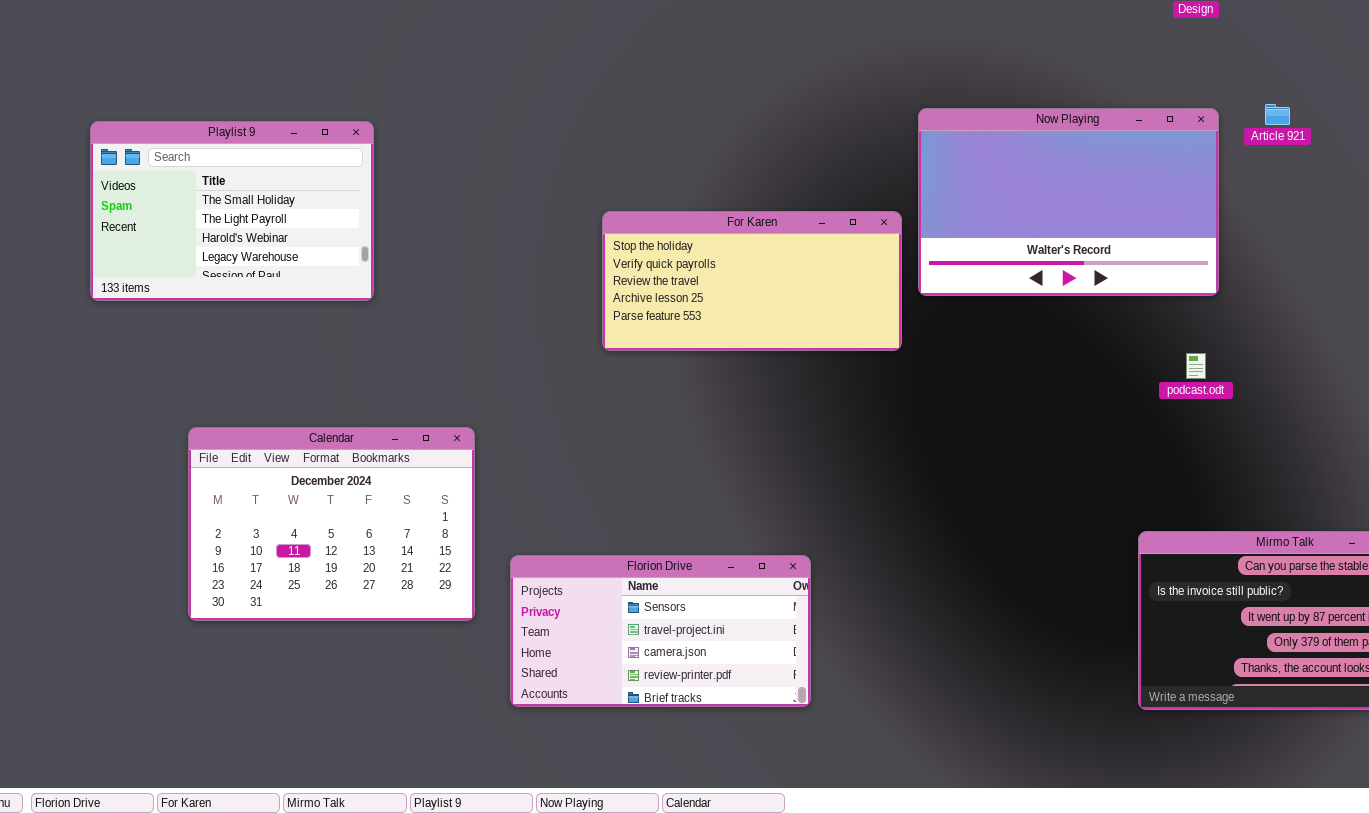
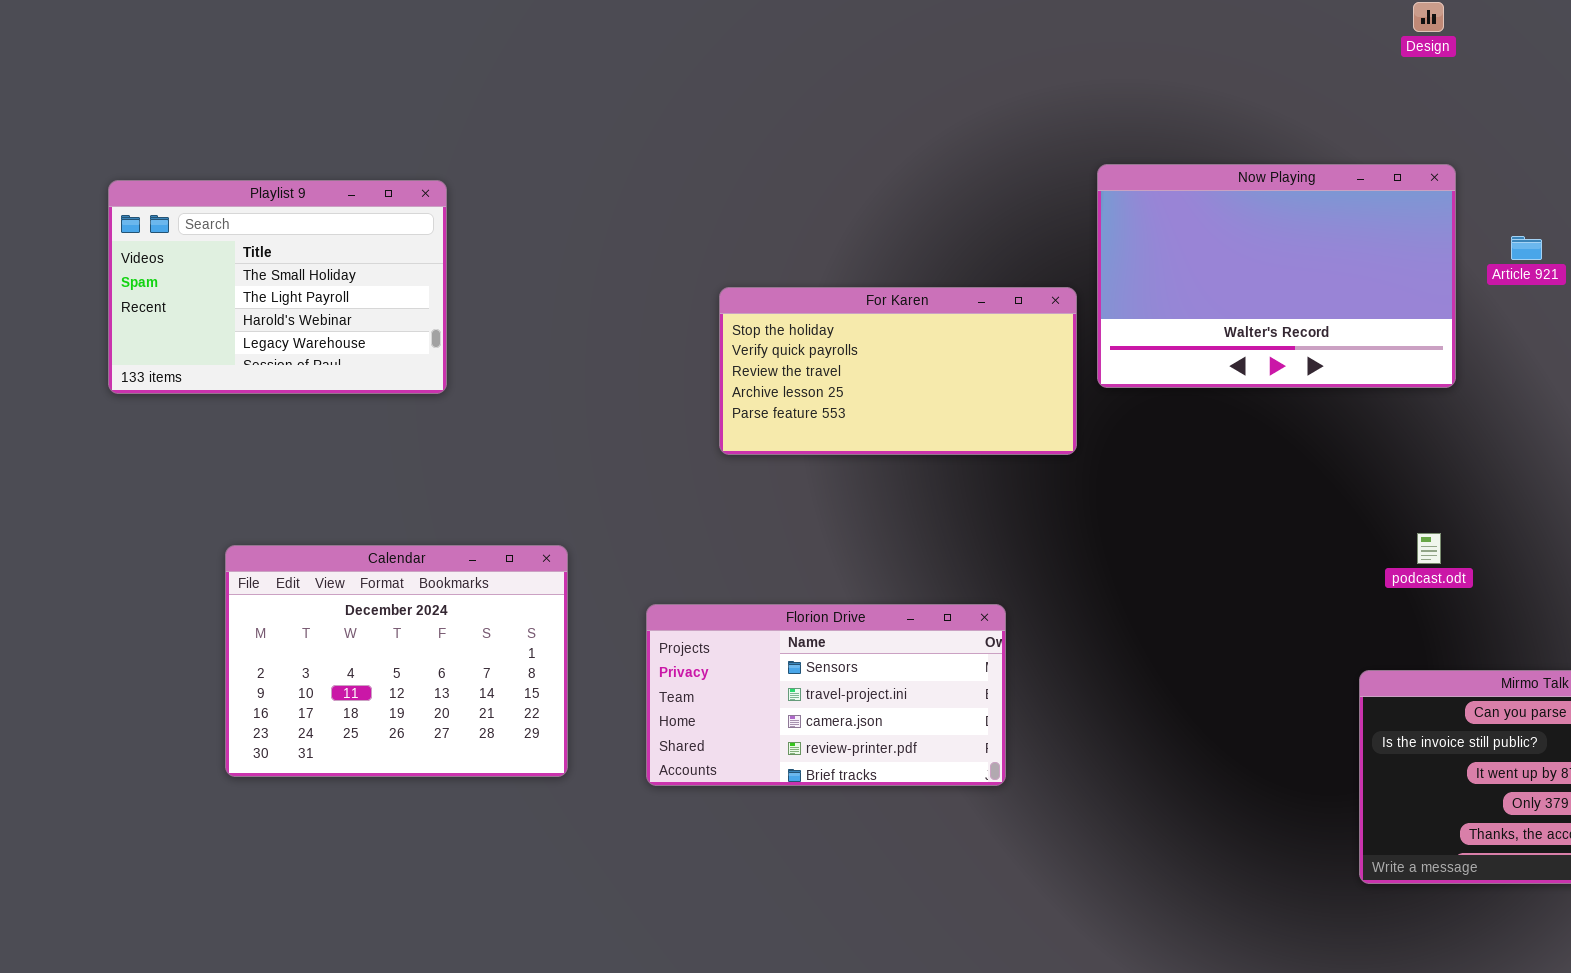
Article 921: [1265,104,1290,125] -> [1511,236,1542,260], moved
podcast.odt: [1186,353,1206,379] -> [1417,533,1441,564], moved
Florion Drive: [510,555,811,707] -> [646,604,1006,786], moved

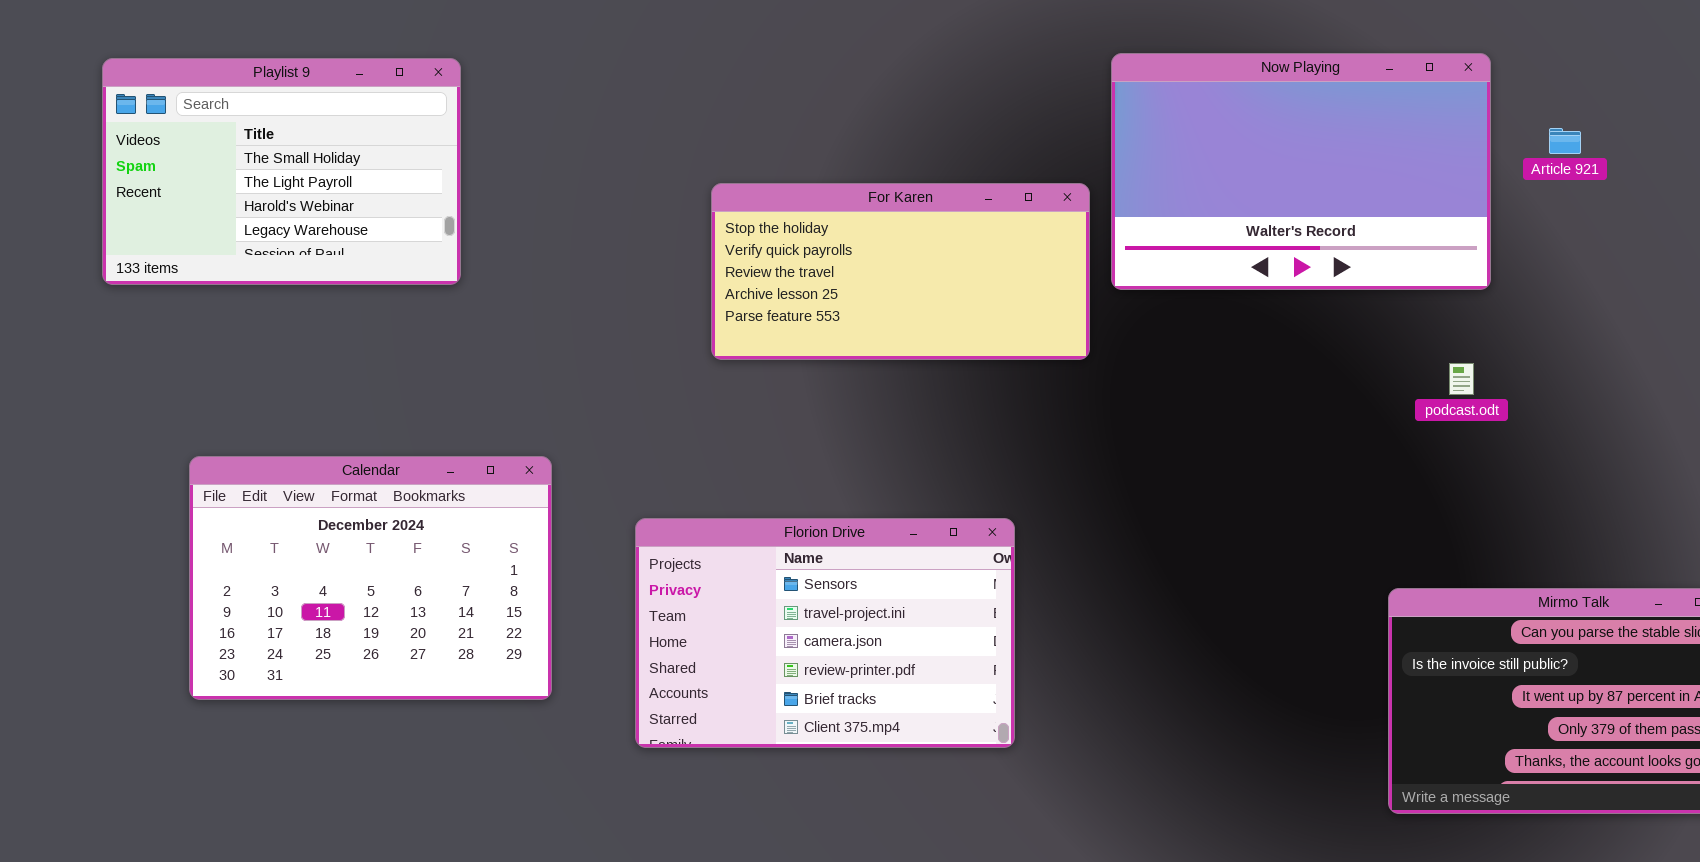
Playlist 9: [108,180,447,394] -> [102,58,461,285], moved
podcast.odt: [1417,533,1441,564] -> [1449,363,1474,395], moved
Florion Drive: [646,604,1006,786] -> [635,518,1015,748], resized

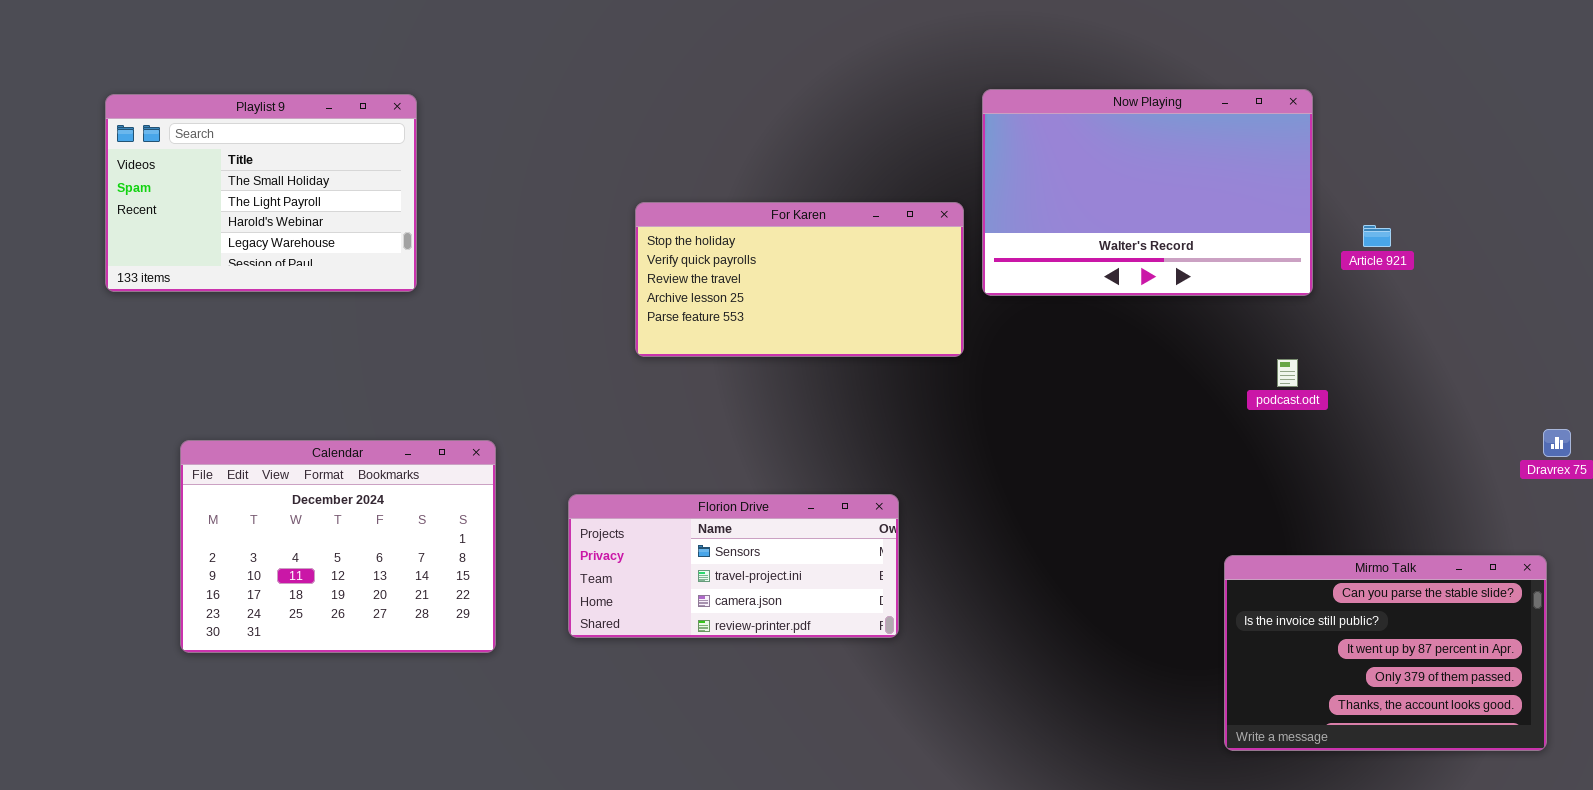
Article 921: [1549,128,1581,154] -> [1363,225,1391,247], moved
Florion Drive: [635,518,1015,748] -> [568,494,899,638], resized

